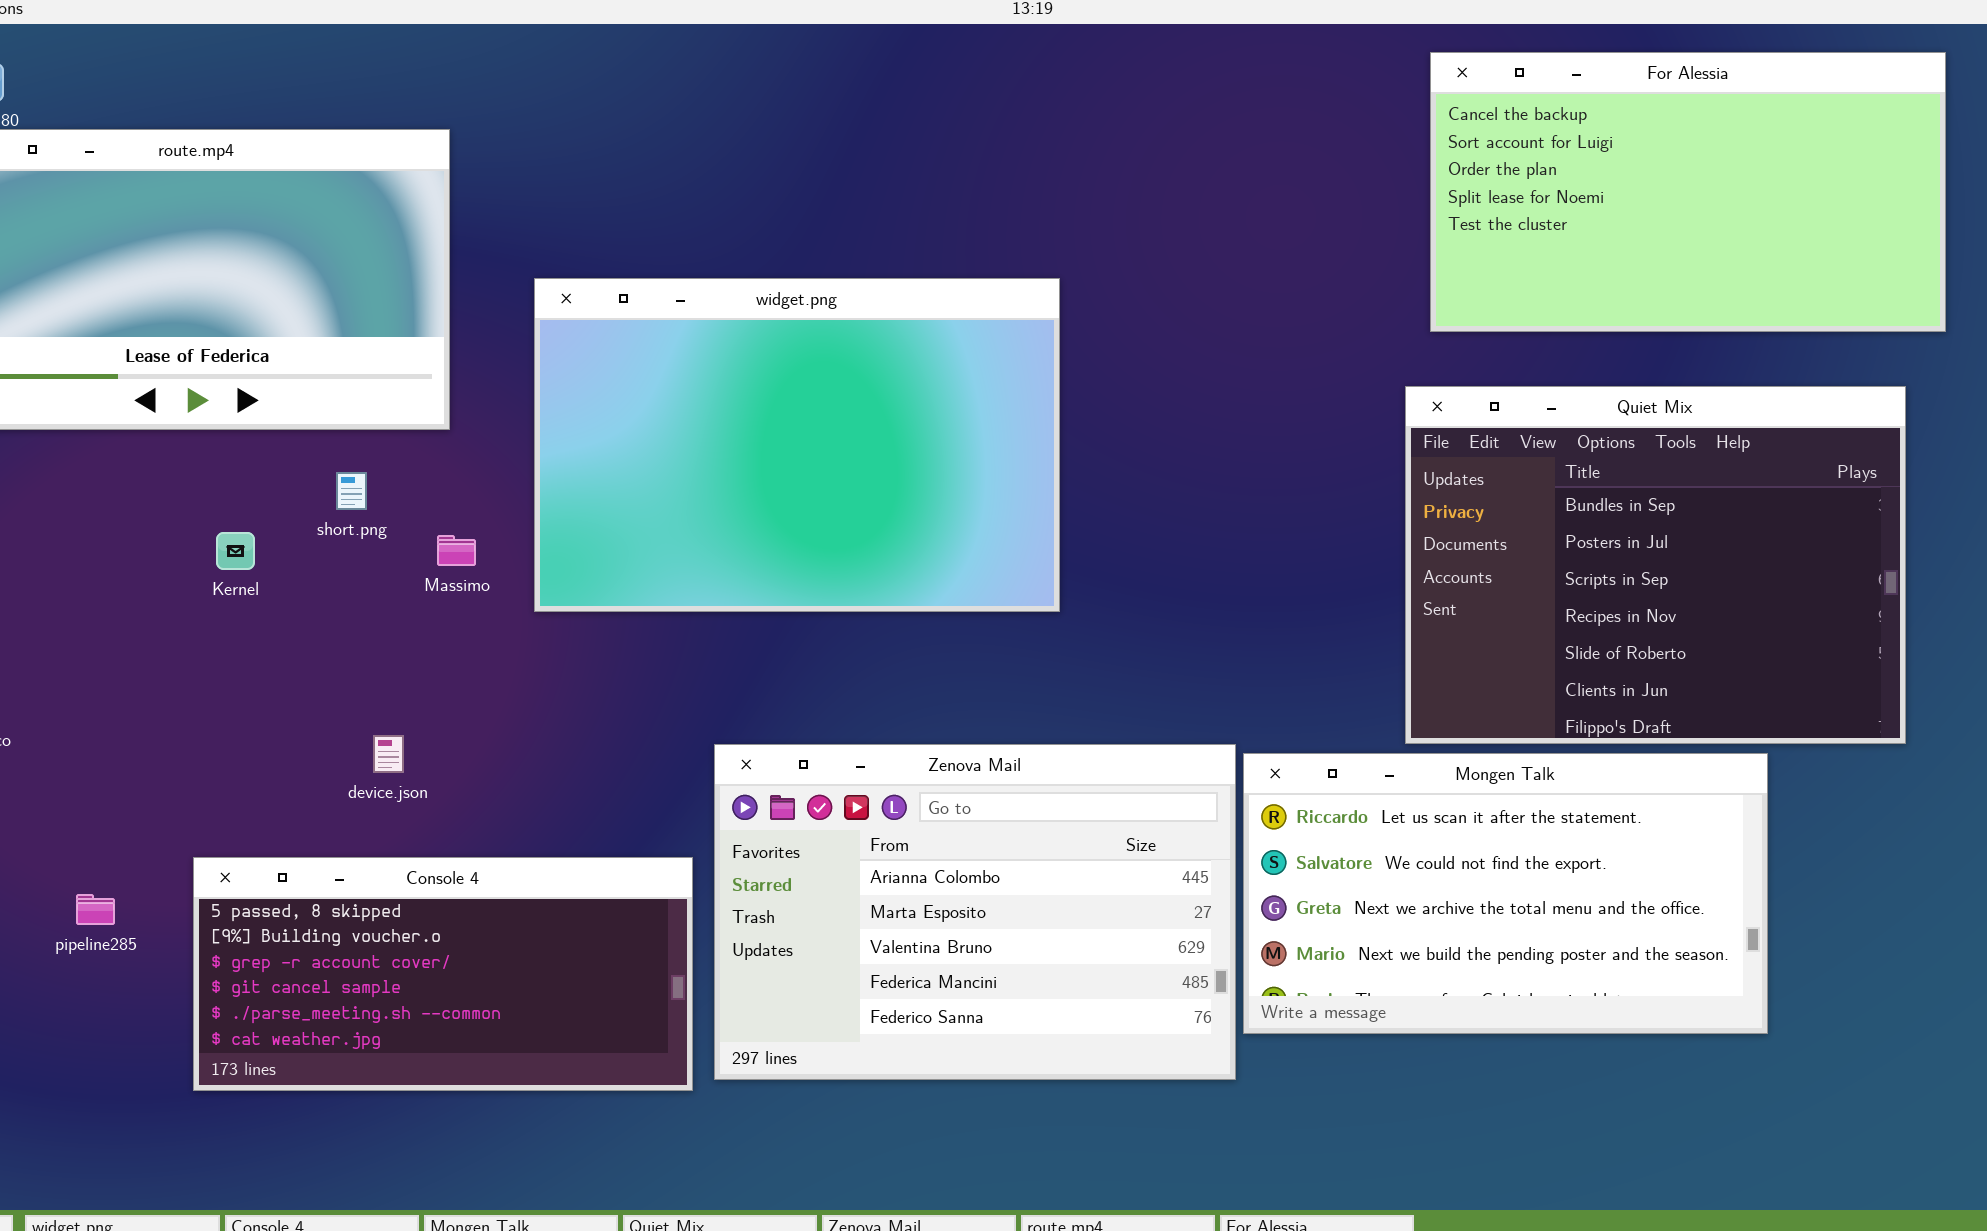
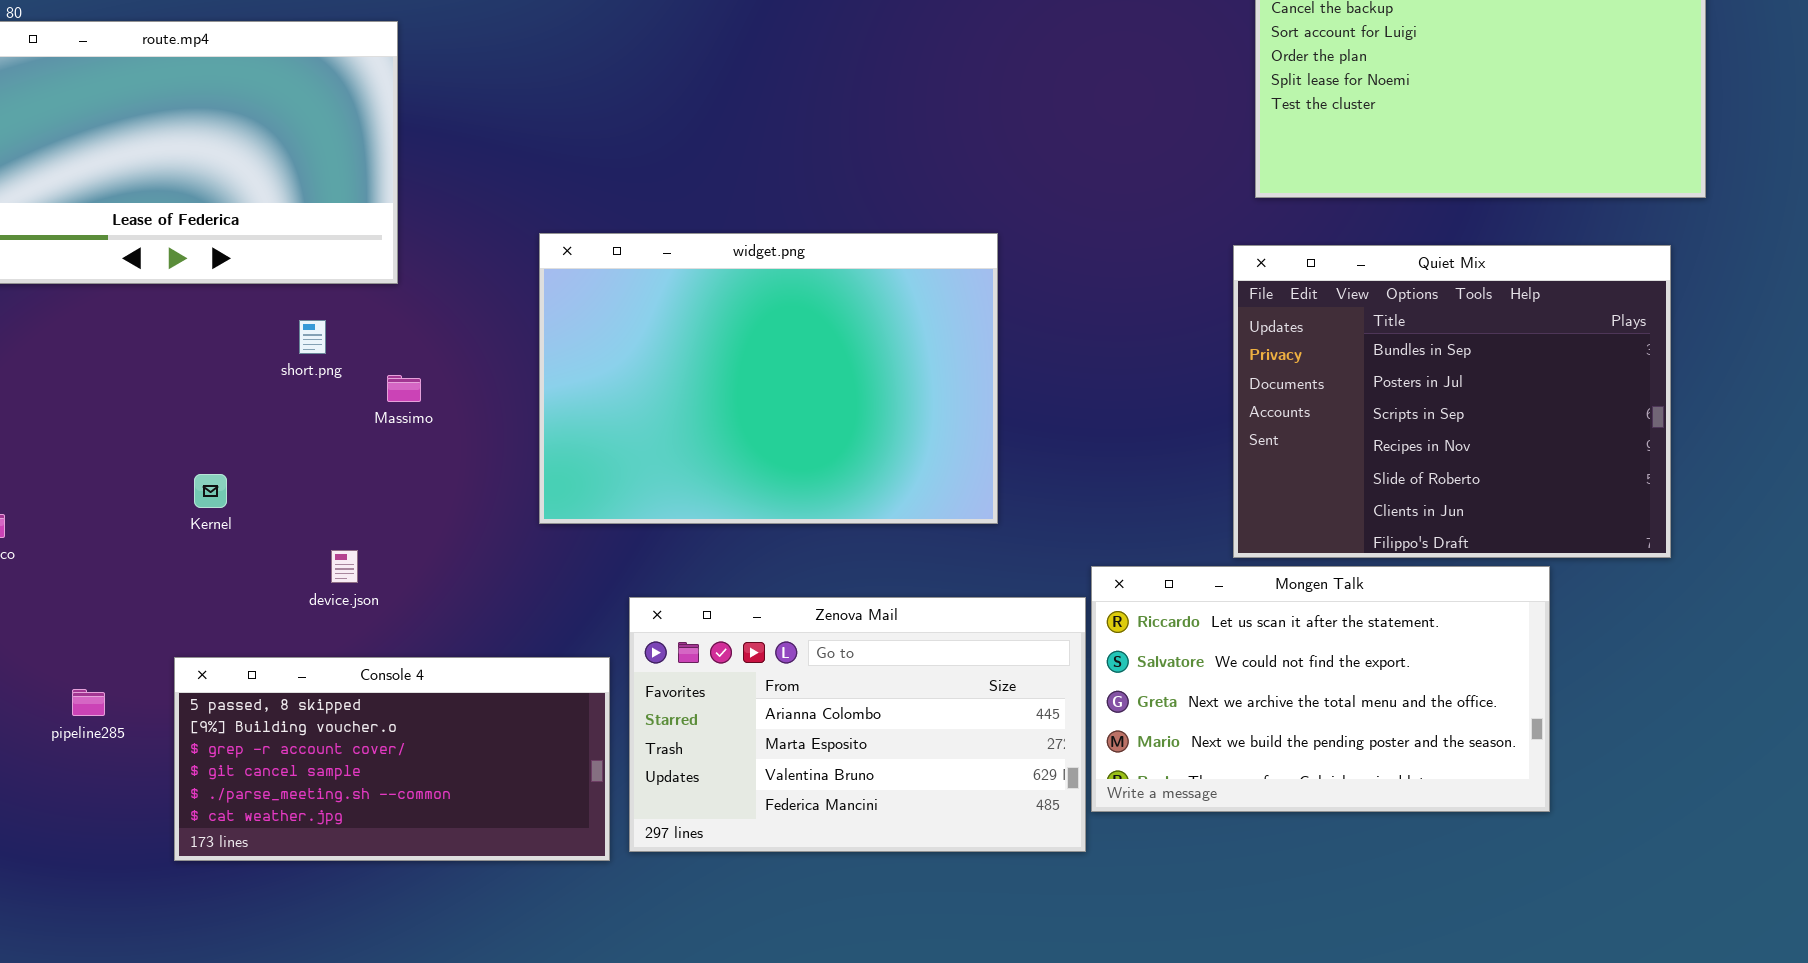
widget.png: [534,278,1060,612] -> [539,233,998,524], moved
Kernel: [216,532,255,570] -> [194,474,227,508], moved
Zenova Mail: [714,744,1236,1080] -> [629,597,1086,852], resized

